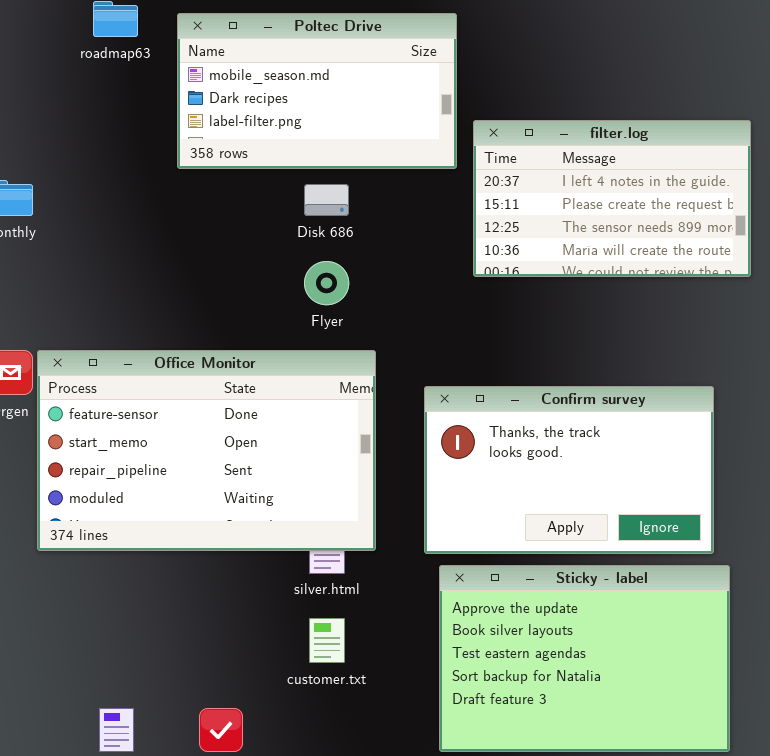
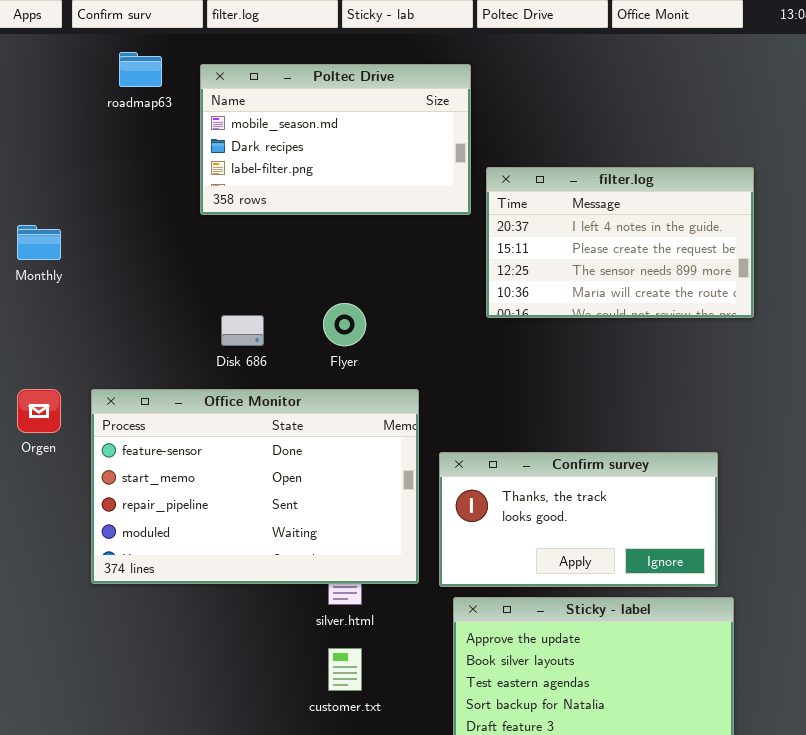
Disk 686: [304,184,349,216] -> [221,315,264,346], moved
Office Monitor: [37,350,376,551] -> [91,389,419,584], moved
Confirm survey: [424,386,714,554] -> [439,452,718,587], resized

